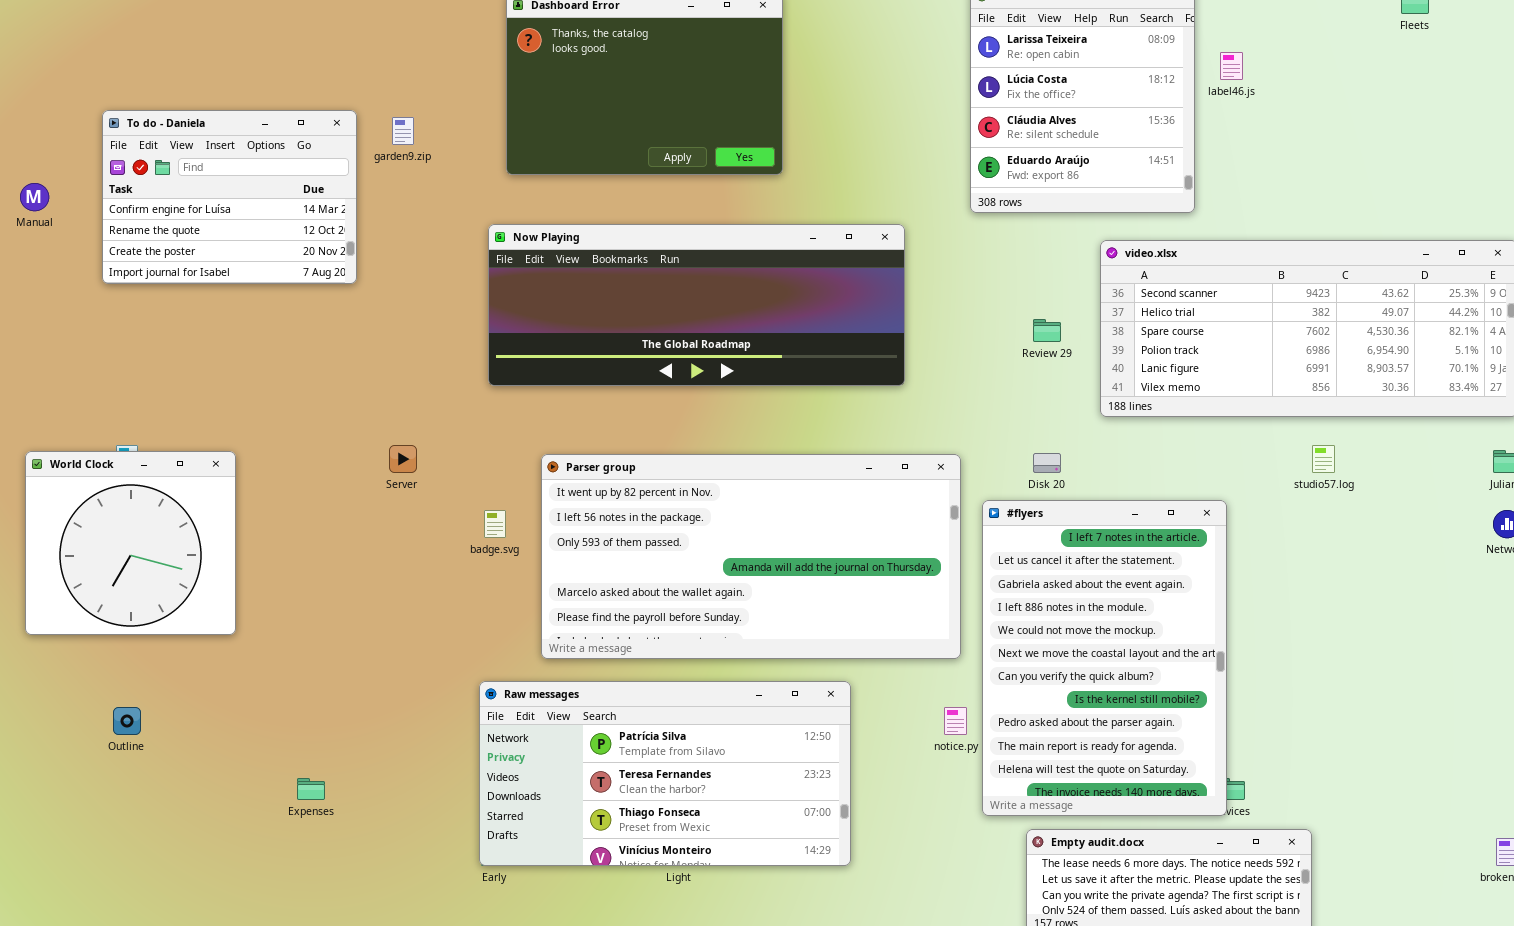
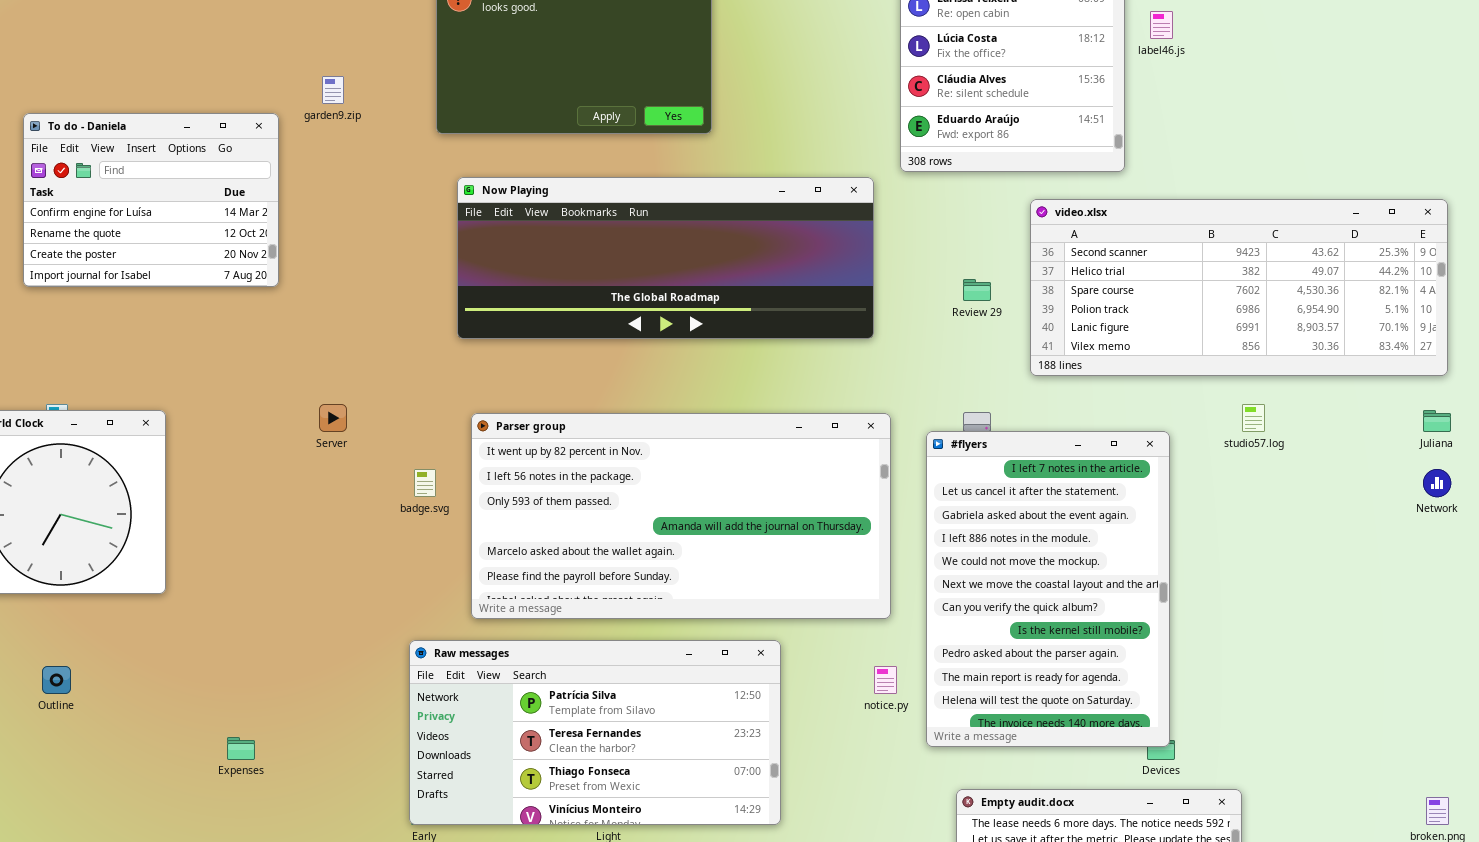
To do - Daniela: [102,110,357,284] -> [23,113,279,287], moved
Now Playing: [488,224,905,386] -> [457,177,874,339], moved
#flyers: [982,500,1227,816] -> [926,431,1170,747], moved

